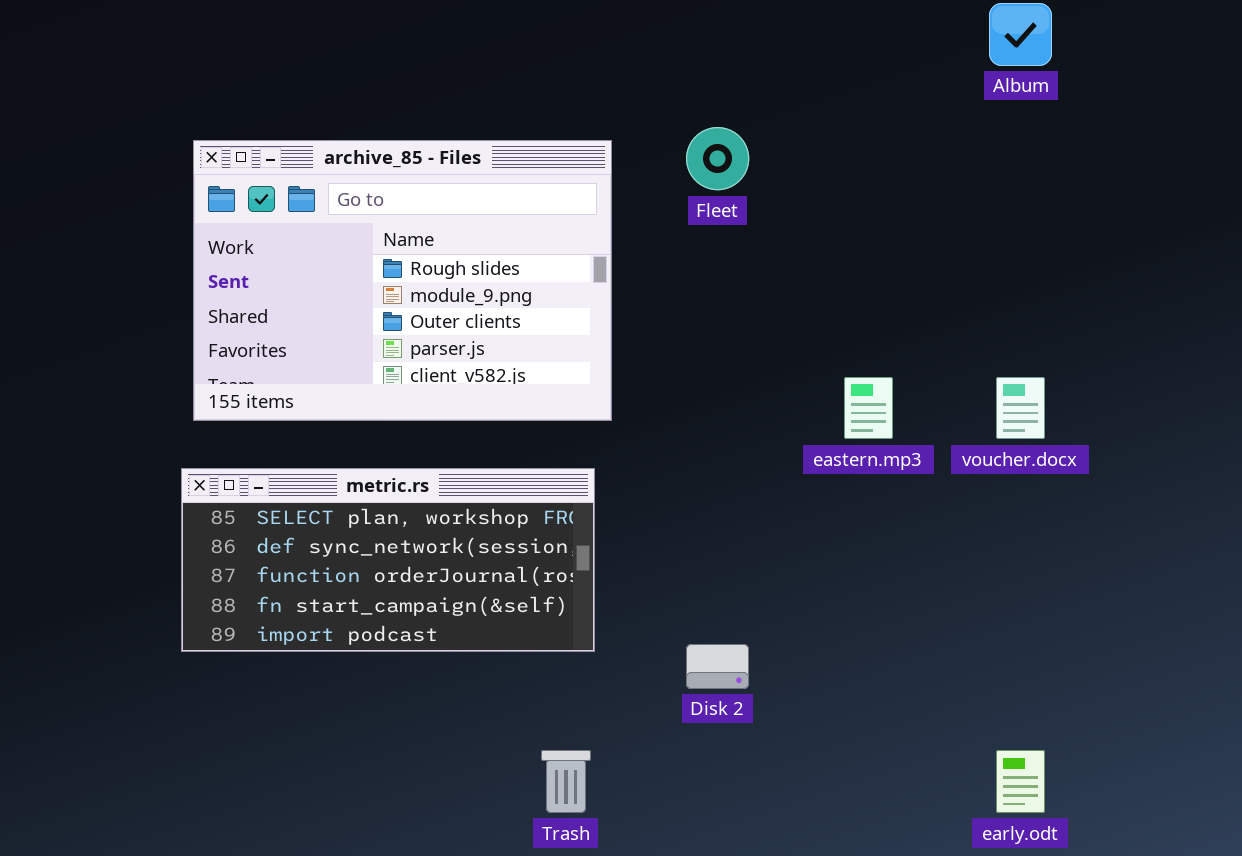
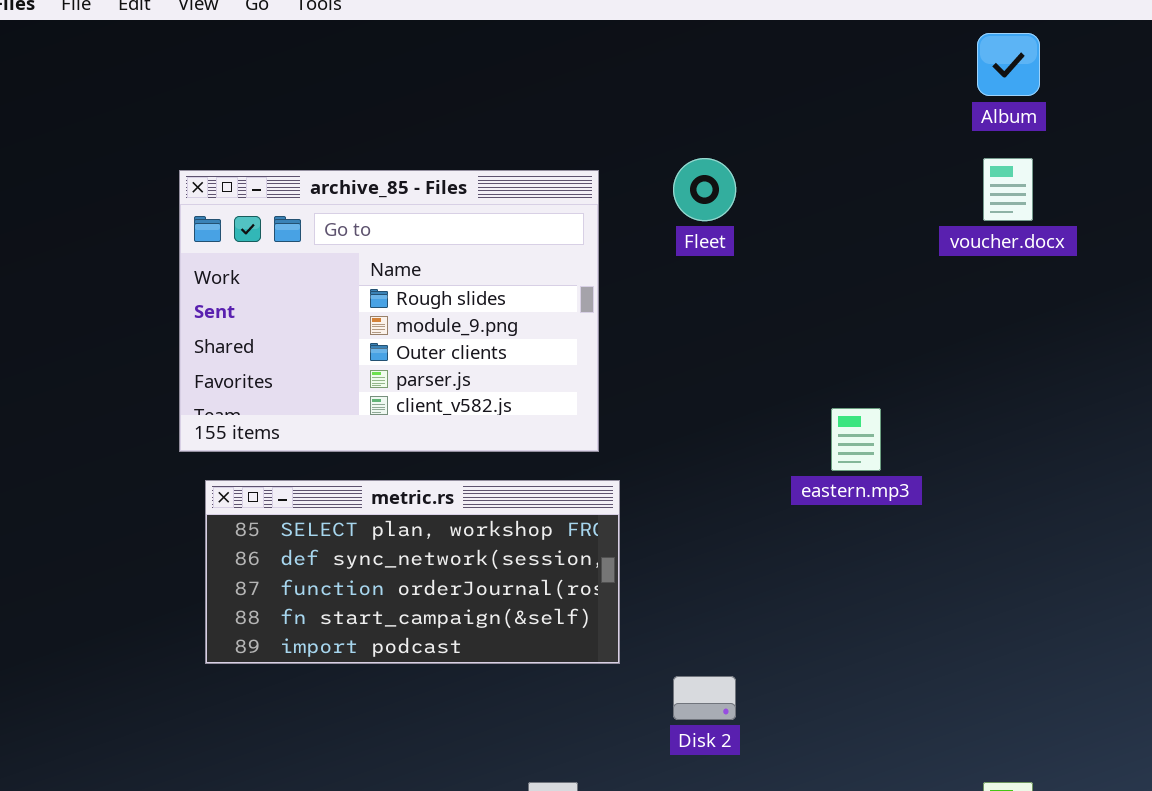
voucher.docx: [996,377,1045,439] -> [983,158,1033,221], moved
metric.rs: [181,468,595,652] -> [205,480,620,664], moved

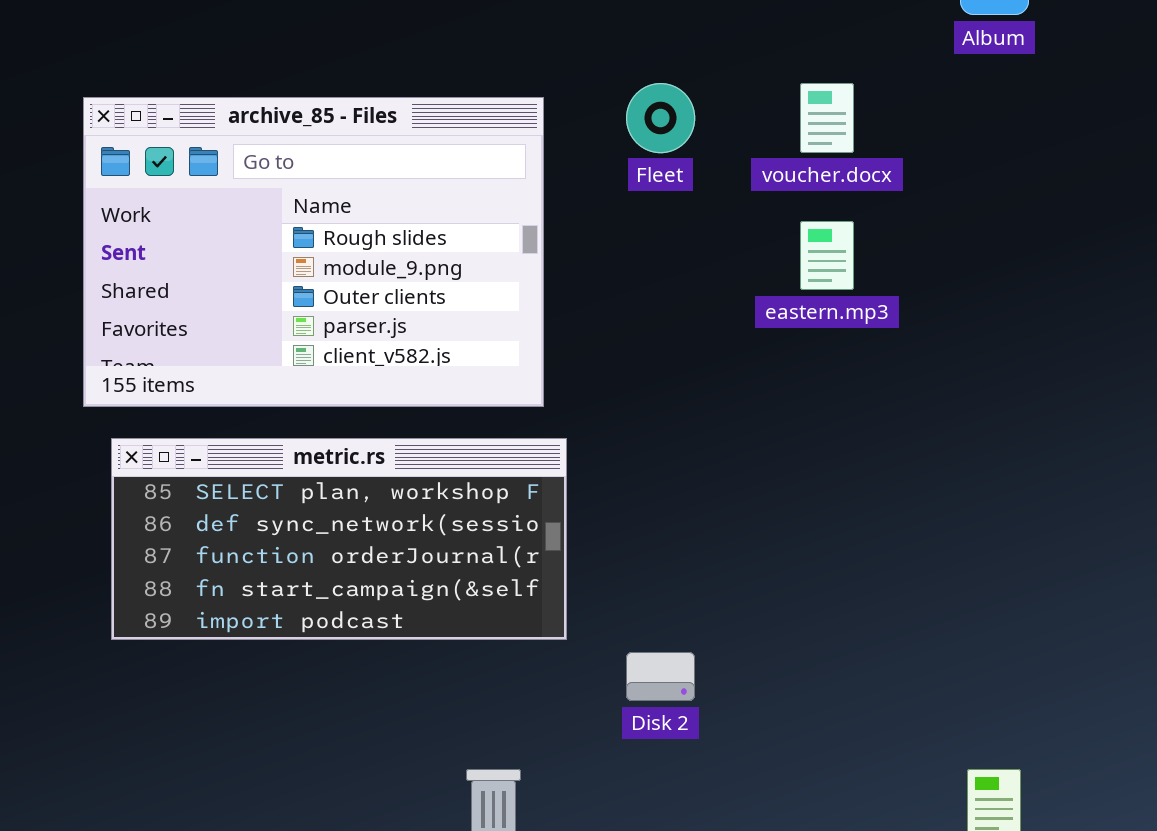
voucher.docx: [983,158,1033,221] -> [800,83,854,153], moved
eastern.mp3: [831,408,881,471] -> [800,221,854,290], moved

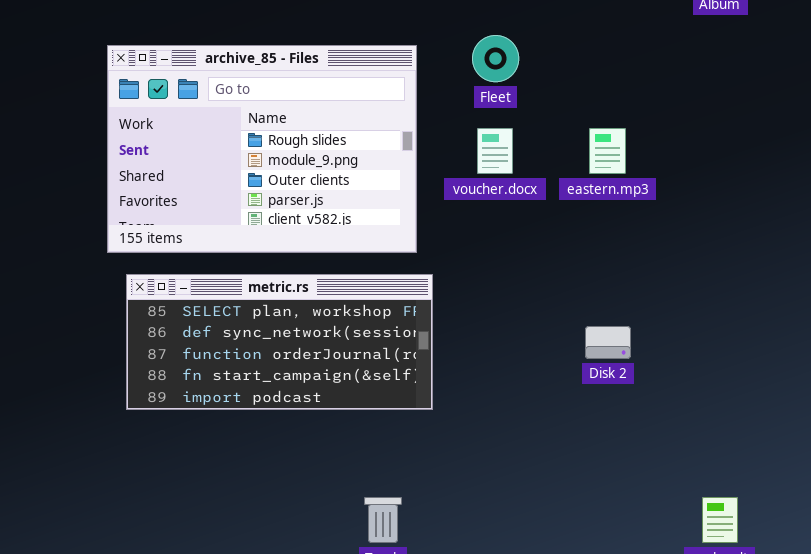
voucher.docx: [800,83,854,153] -> [477,128,513,174], moved
Disk 2: [626,652,695,701] -> [585,326,631,359], moved

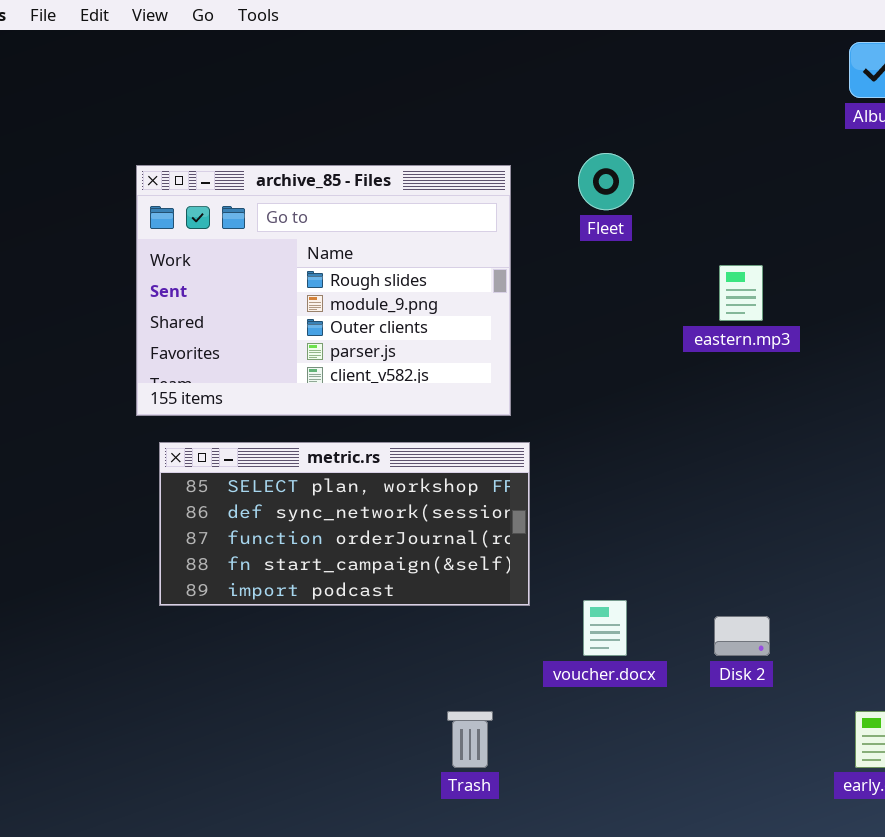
voucher.docx: [477,128,513,174] -> [583,600,627,656], moved
Disk 2: [585,326,631,359] -> [714,616,770,656], moved

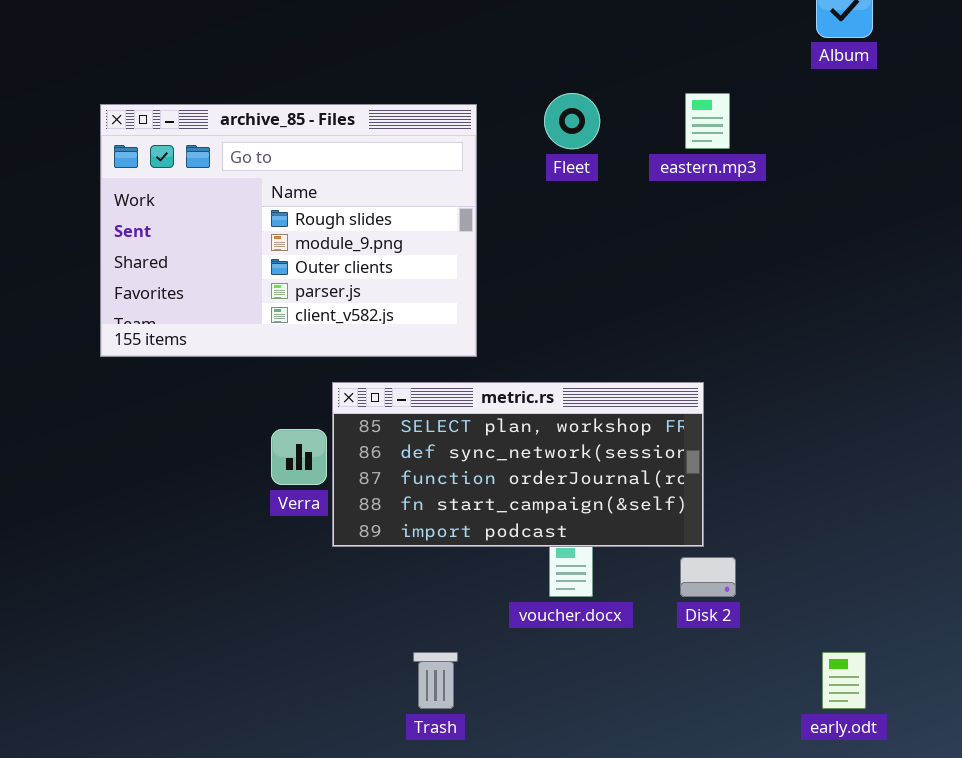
eastern.mp3: [719,265,763,321] -> [685,93,730,149], moved
metric.rs: [159,442,530,606] -> [332,382,704,547], moved

